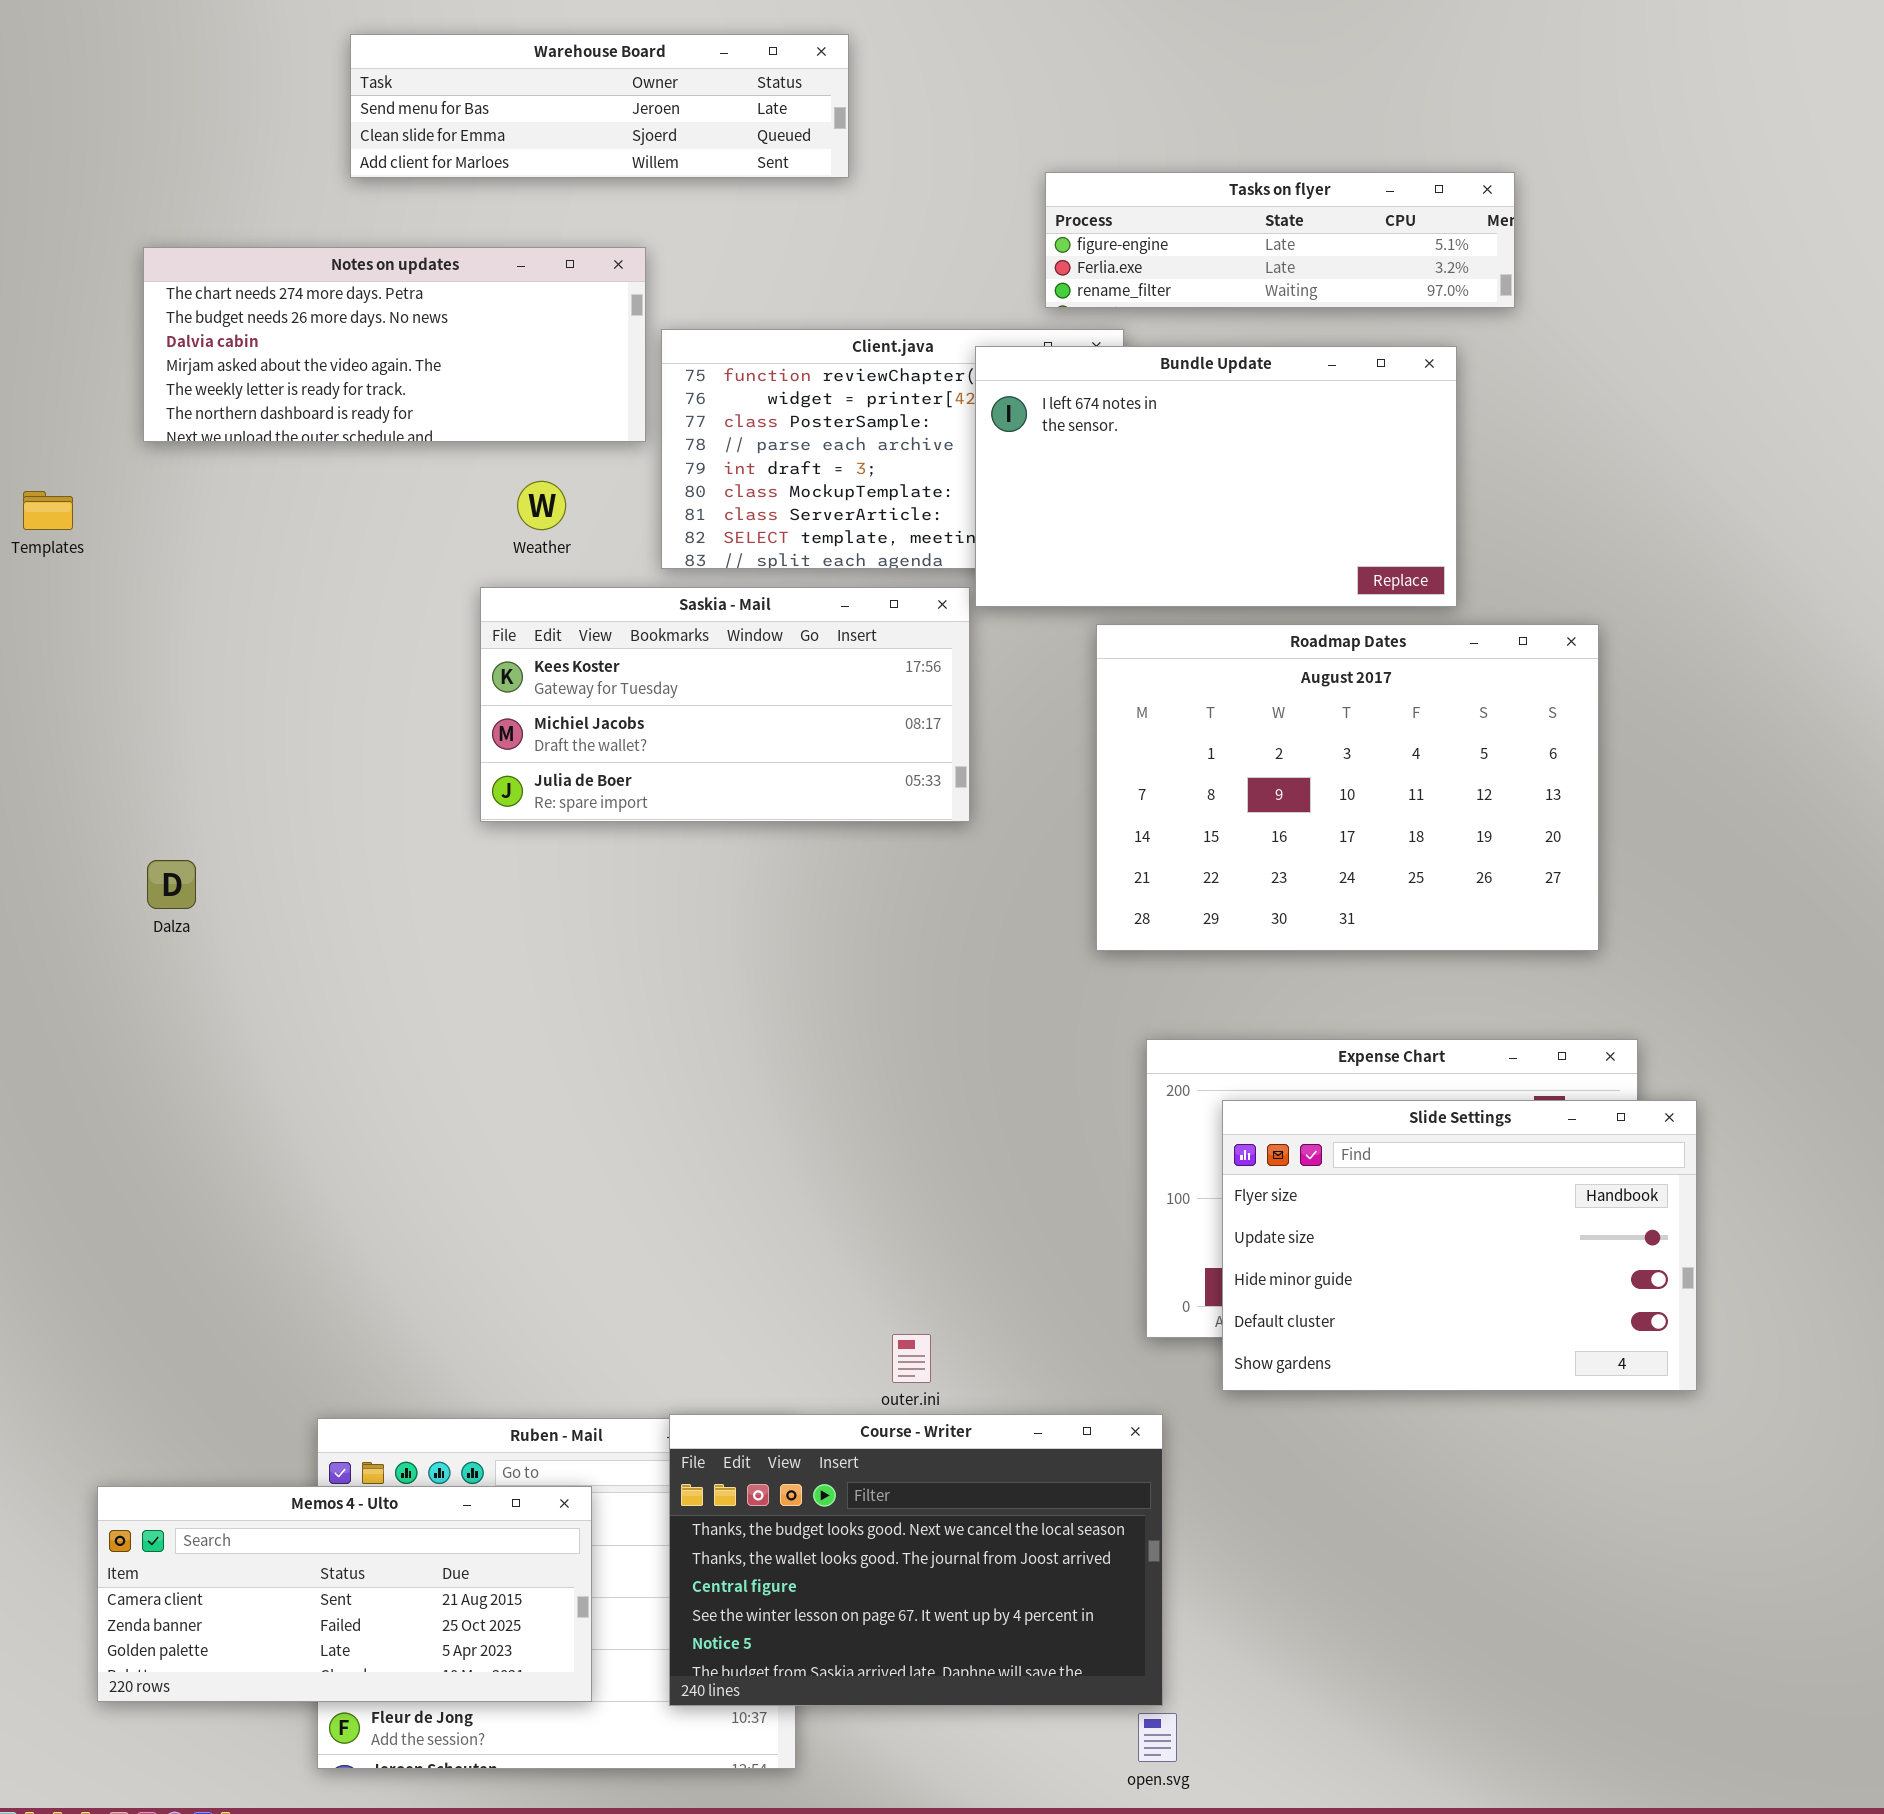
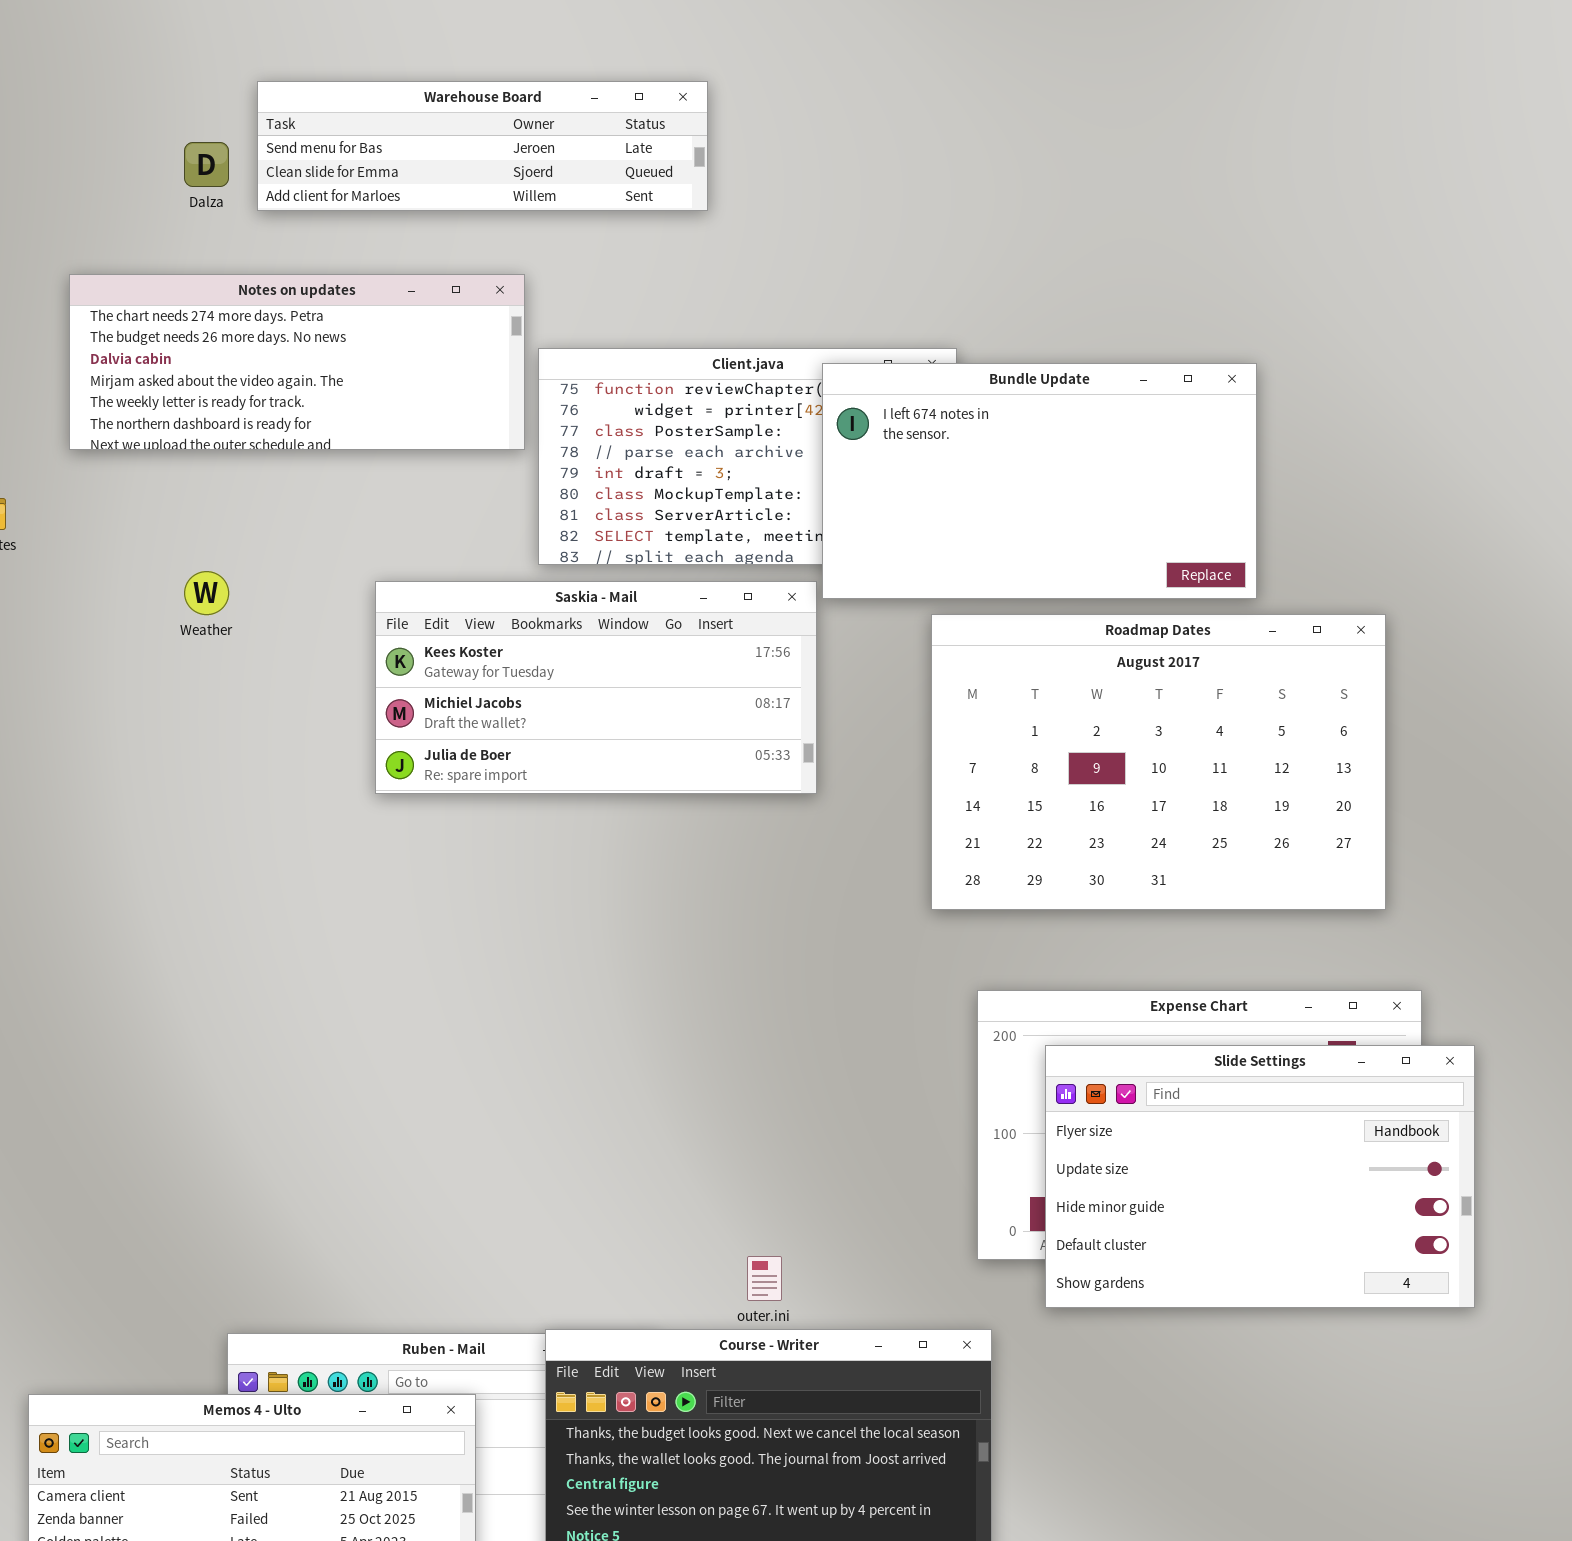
Tasks on flyer: [1045,172,1515,308] -> none, closed
Weather: [517,481,566,530] -> [184,571,229,615], moved
Dalza: [147,860,196,909] -> [184,142,229,187], moved

